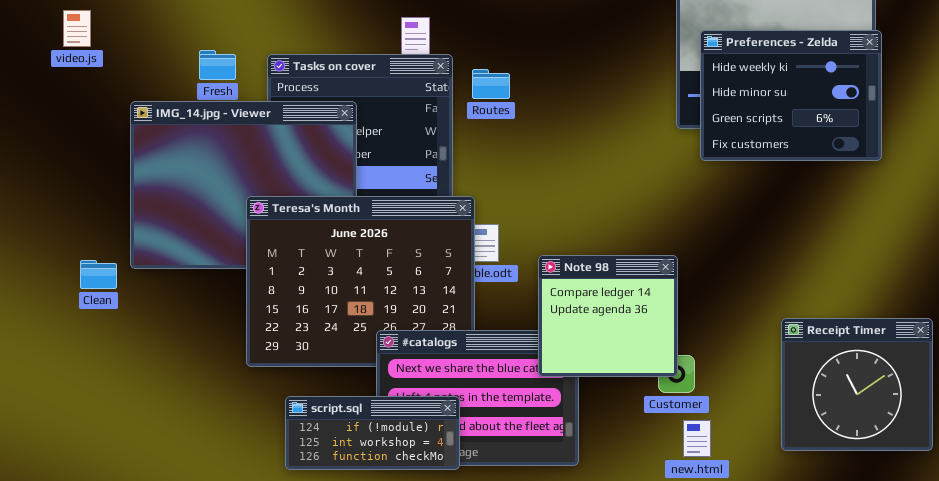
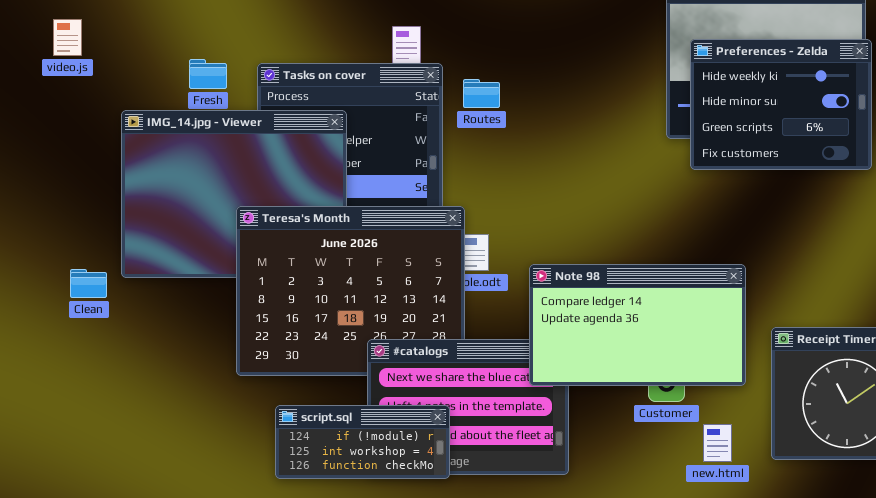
Note 98: [538,255,678,377] -> [529,264,746,386], resized
new.html: [683,420,711,457] -> [703,424,732,462], moved

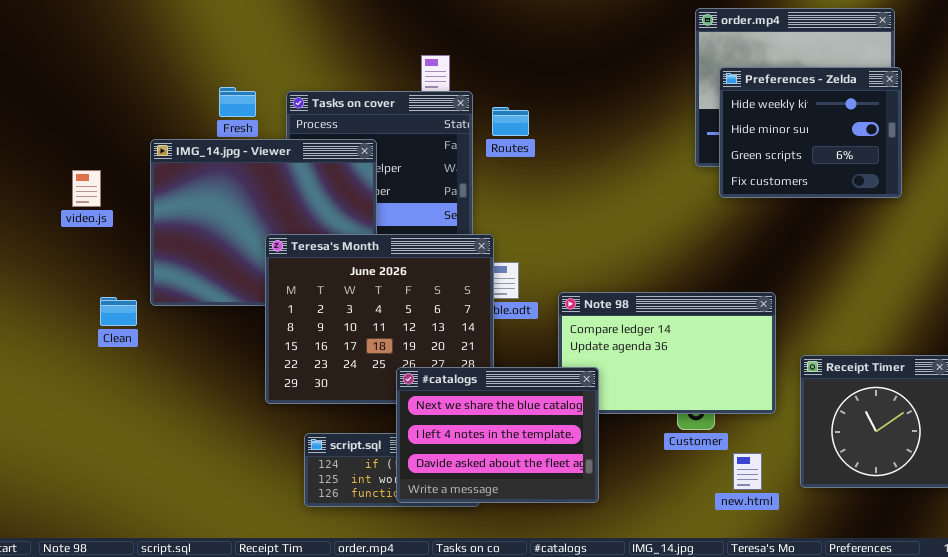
video.js: [53,19,82,56] -> [72,170,101,207], moved
#catalogs: [367,339,569,475] -> [396,367,599,503], raised

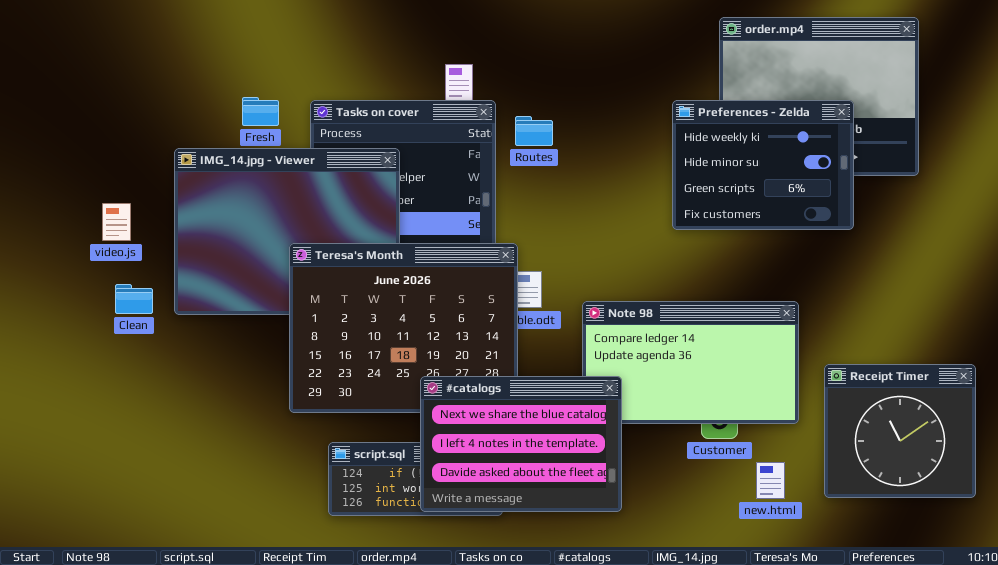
Preferences - Zelda: [719,67,902,198] -> [672,100,854,230], moved
video.js: [72,170,101,207] -> [102,203,131,241], moved
Clean: [100,297,137,326] -> [115,284,153,314], moved

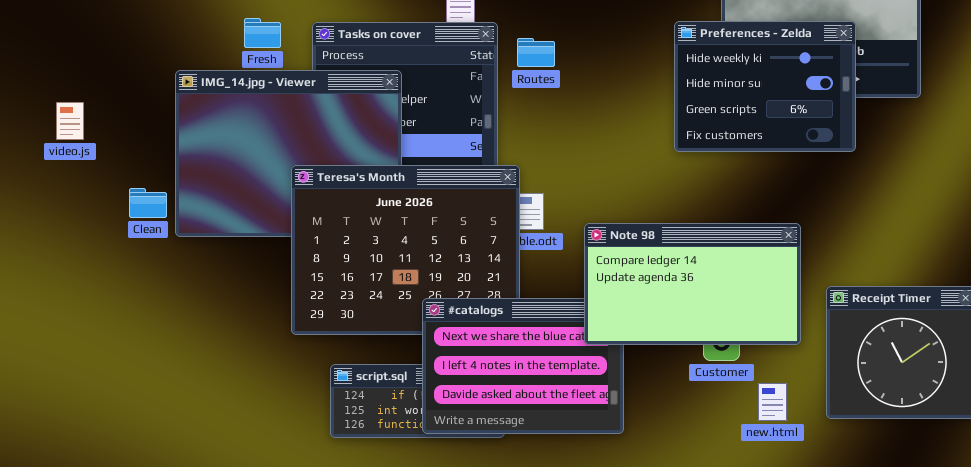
video.js: [102,203,131,241] -> [56,102,84,140], moved
Clean: [115,284,153,314] -> [129,188,167,218], moved
Note 98: [582,301,799,424] -> [584,223,801,345], raised

